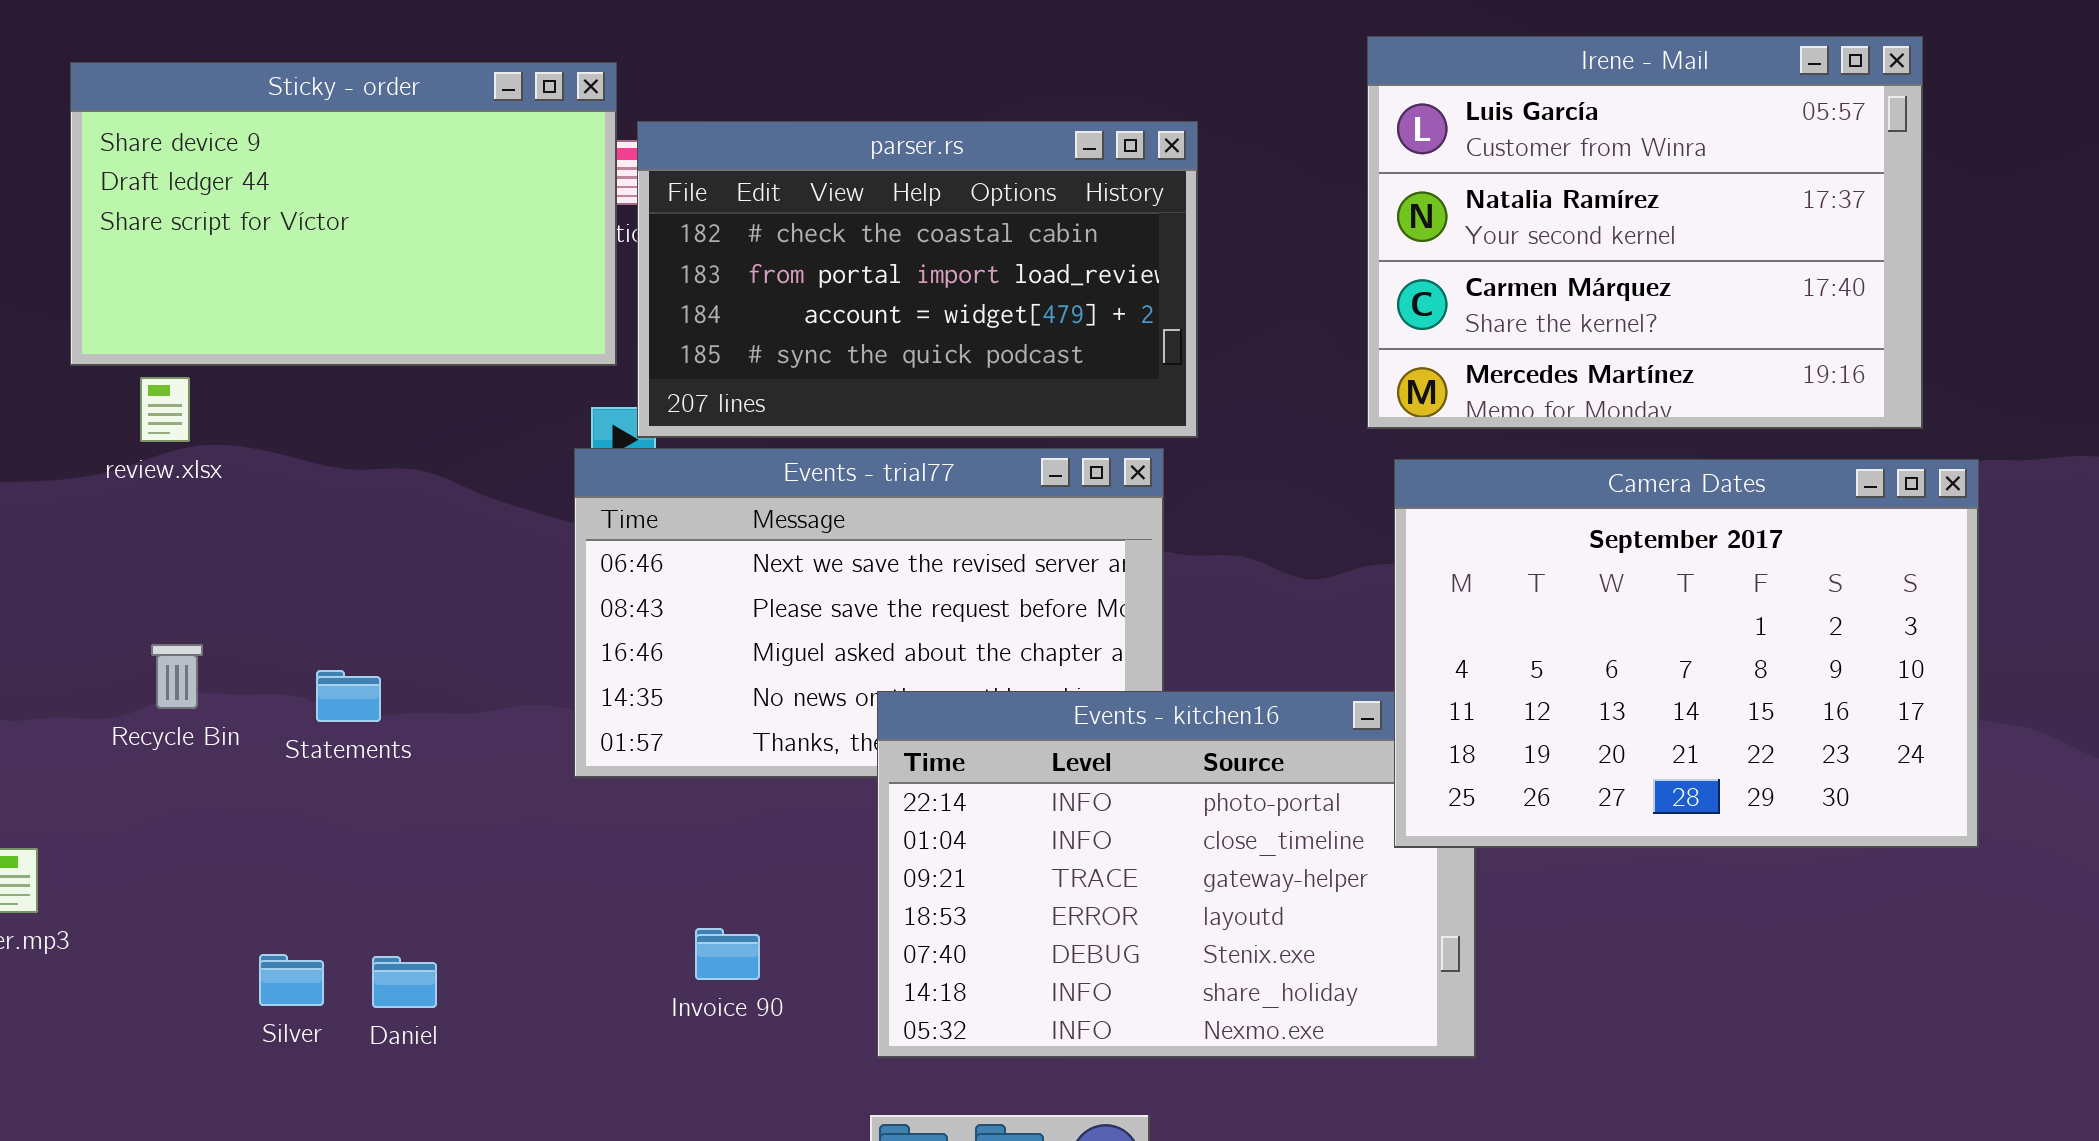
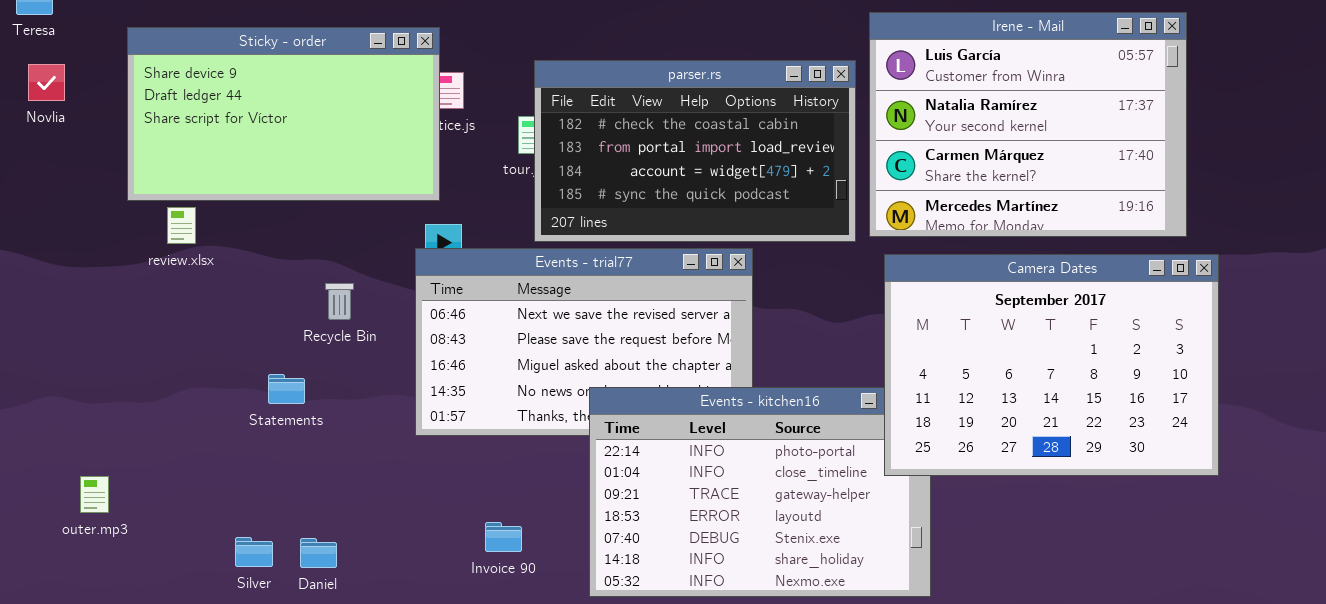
parser.rs: [637,121,1198,438] -> [534,60,856,242], moved
Recycle Bin: [151,644,203,709] -> [325,283,354,320], moved

